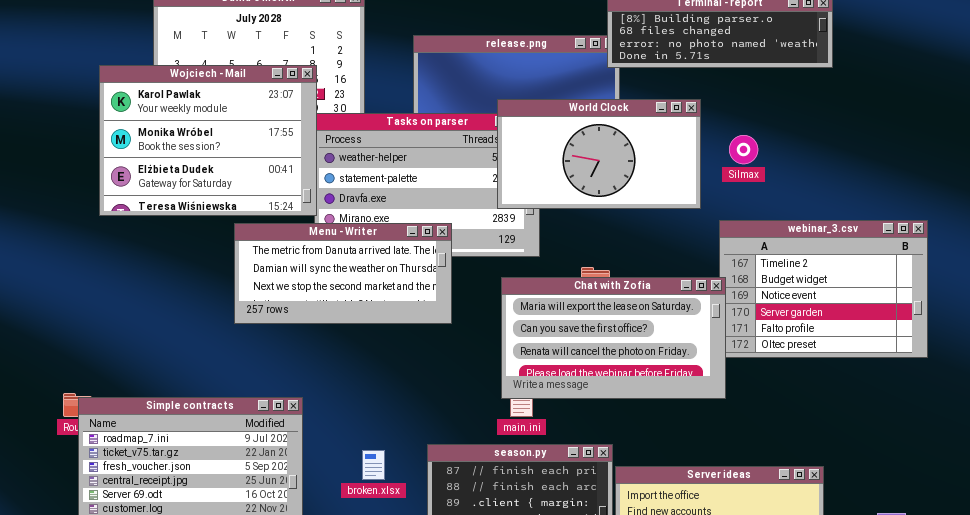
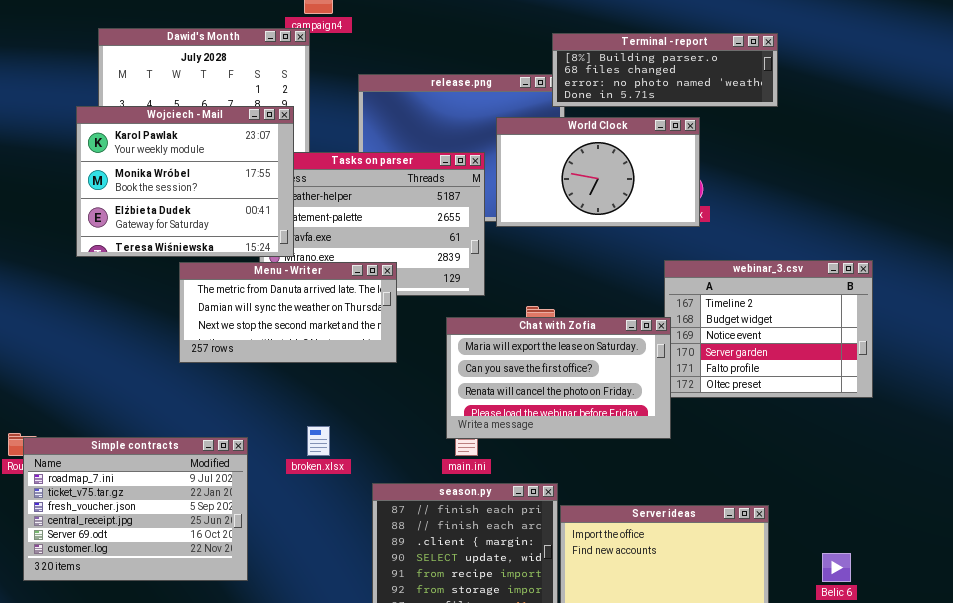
Wojciech - Mail: [99,65,317,216] -> [76,106,294,257], moved
World Clock: [497,99,701,209] -> [496,117,700,227], moved
broken.xlsx: [362,450,385,480] -> [307,426,330,456], moved

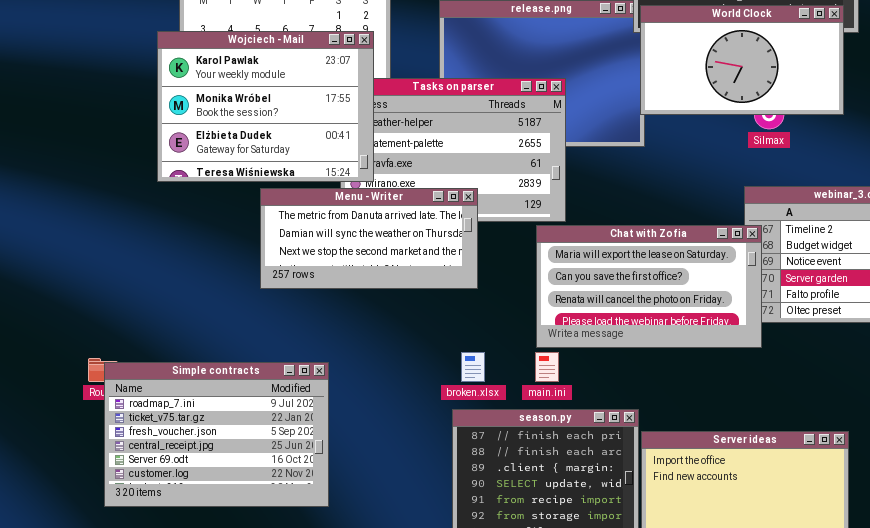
World Clock: [496,117,700,227] -> [640,5,844,115], moved
Chat with Zofia: [446,317,671,439] -> [536,225,762,348], moved
broken.xlsx: [307,426,330,456] -> [461,352,485,382], moved

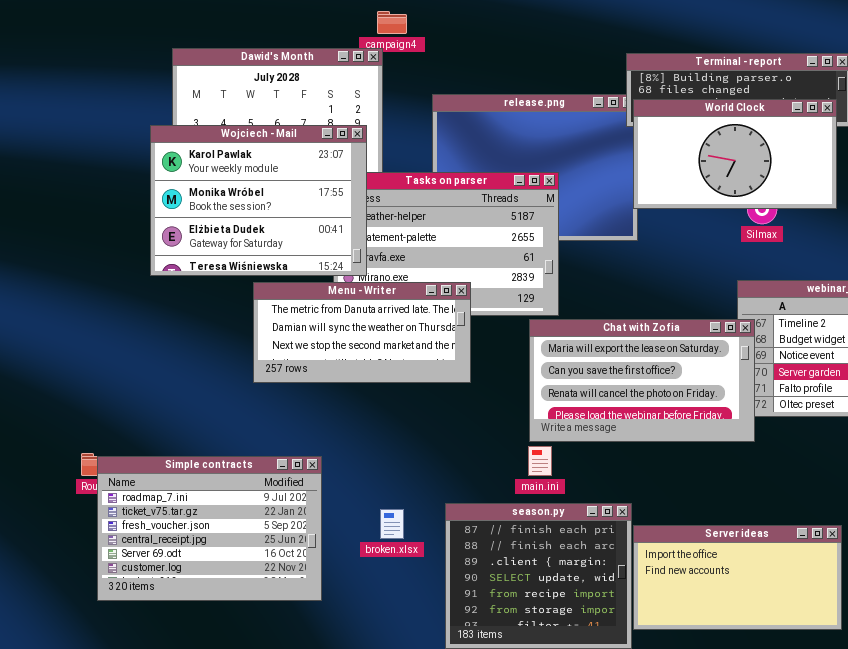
broken.xlsx: [461,352,485,382] -> [380,509,404,539], moved

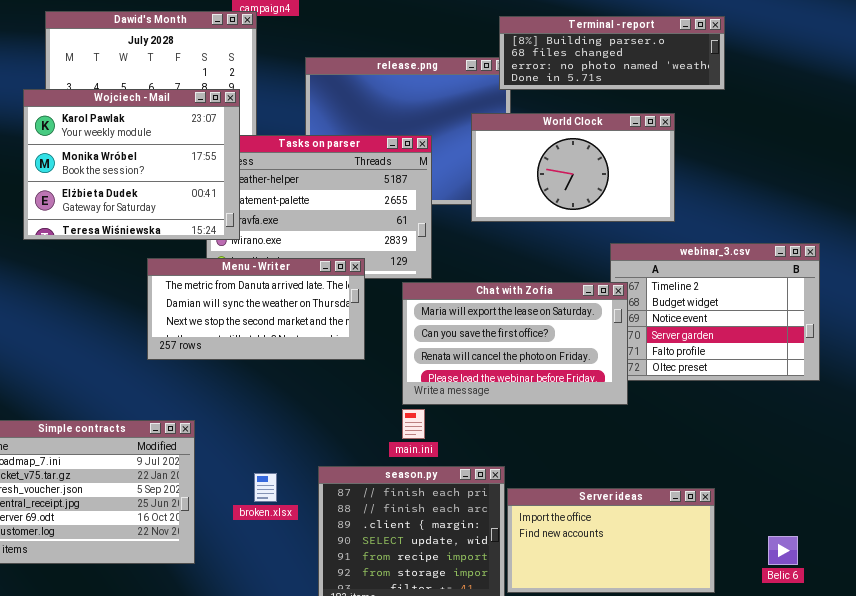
World Clock: [633,99,837,209] -> [471,113,675,222], moved
Menu - Writer: [253,282,471,383] -> [147,258,365,360], moved

